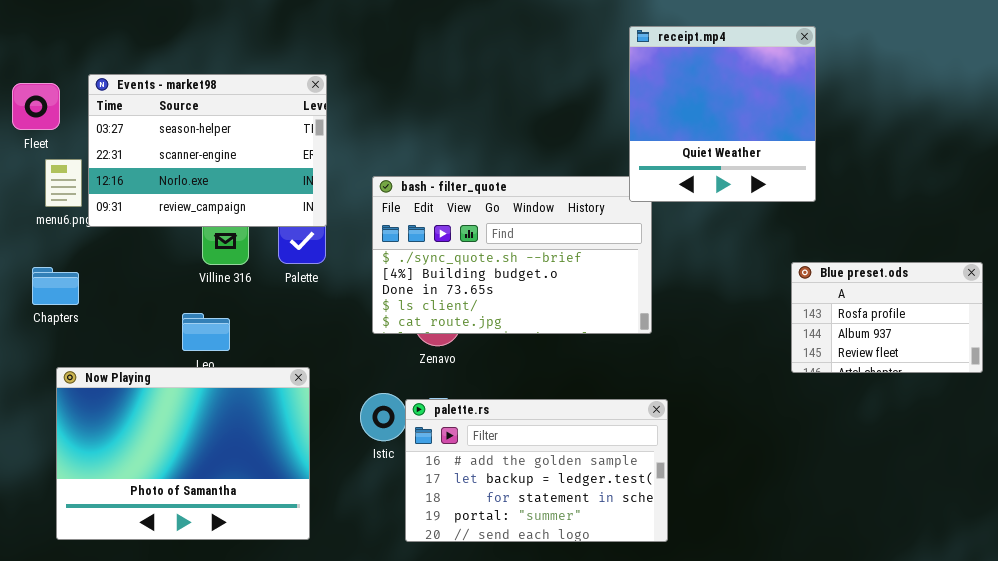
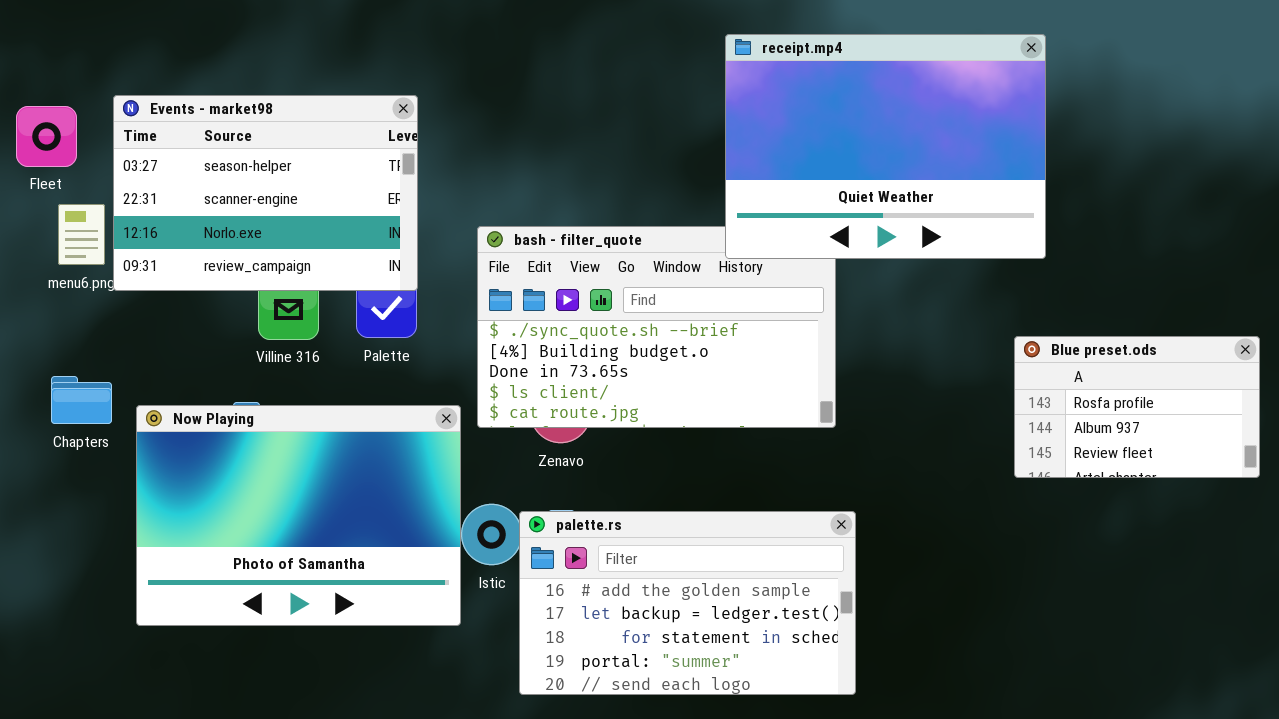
receipt.mp4: [629,26,816,202] -> [725,34,1046,259], resized
Chapters: [32,267,79,305] -> [51,376,112,424], moved
Now Playing: [56,367,310,540] -> [136,405,461,626], moved

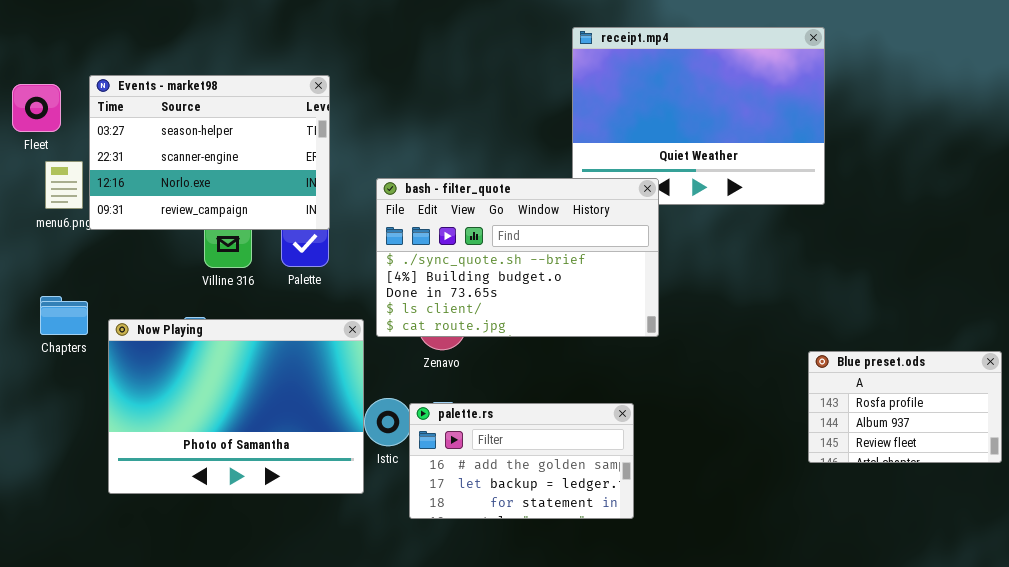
bash - filter_quote: [477,226,836,428] -> [376,178,659,337], raised
Blue preset.ods: [1014,336,1260,478] -> [808,351,1002,463], moved
palette.rs: [519,511,856,695] -> [409,403,634,519], resized

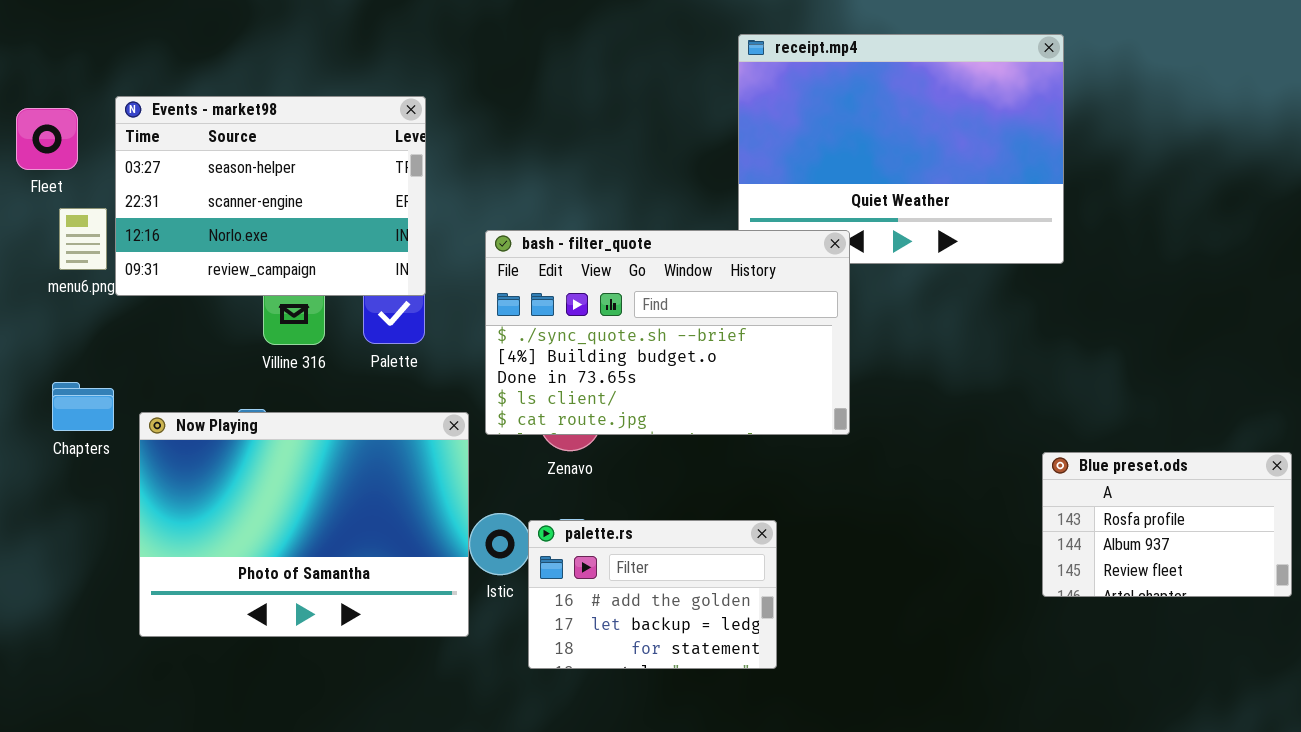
palette.rs: [409,403,634,519] -> [528,520,777,669], resized

